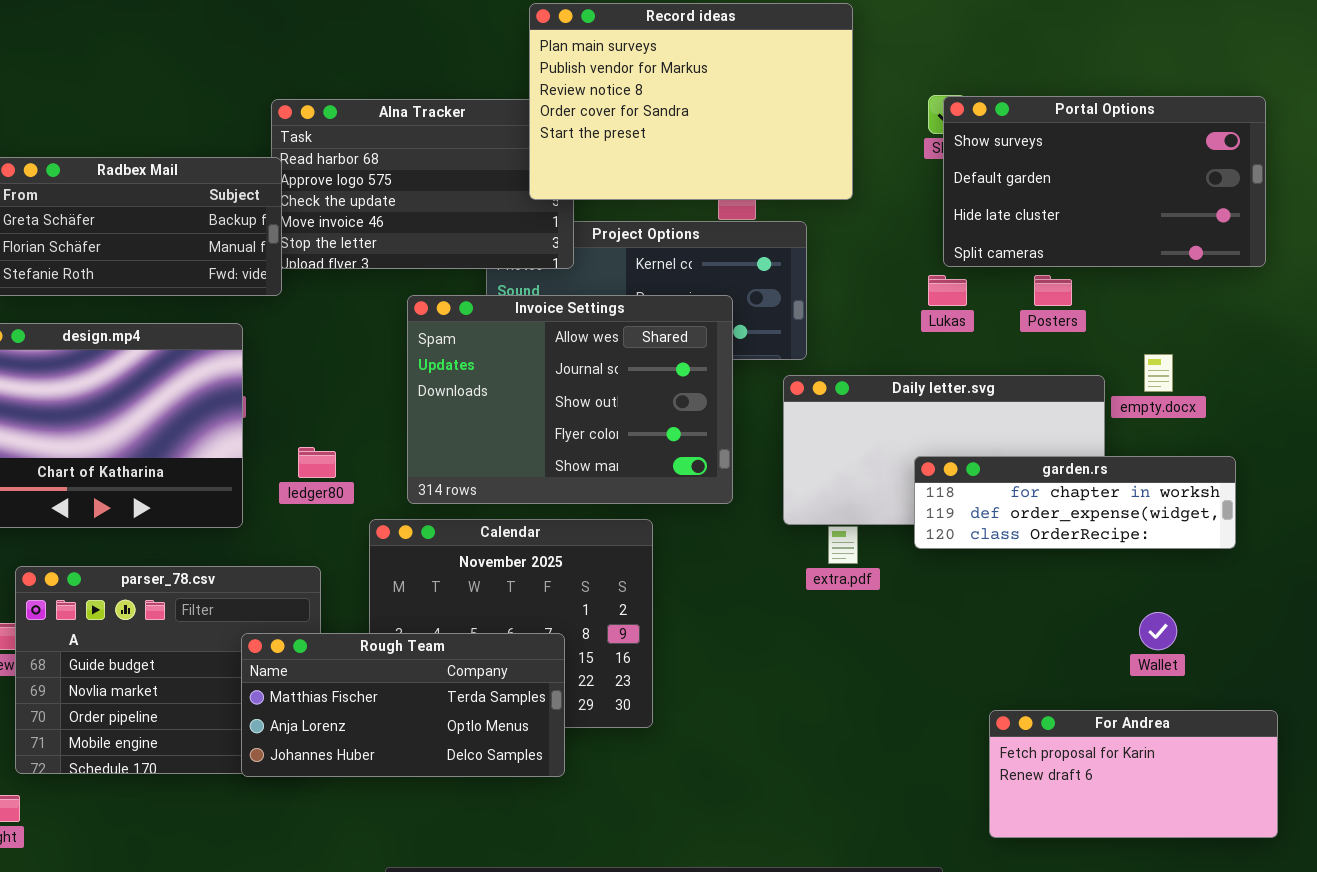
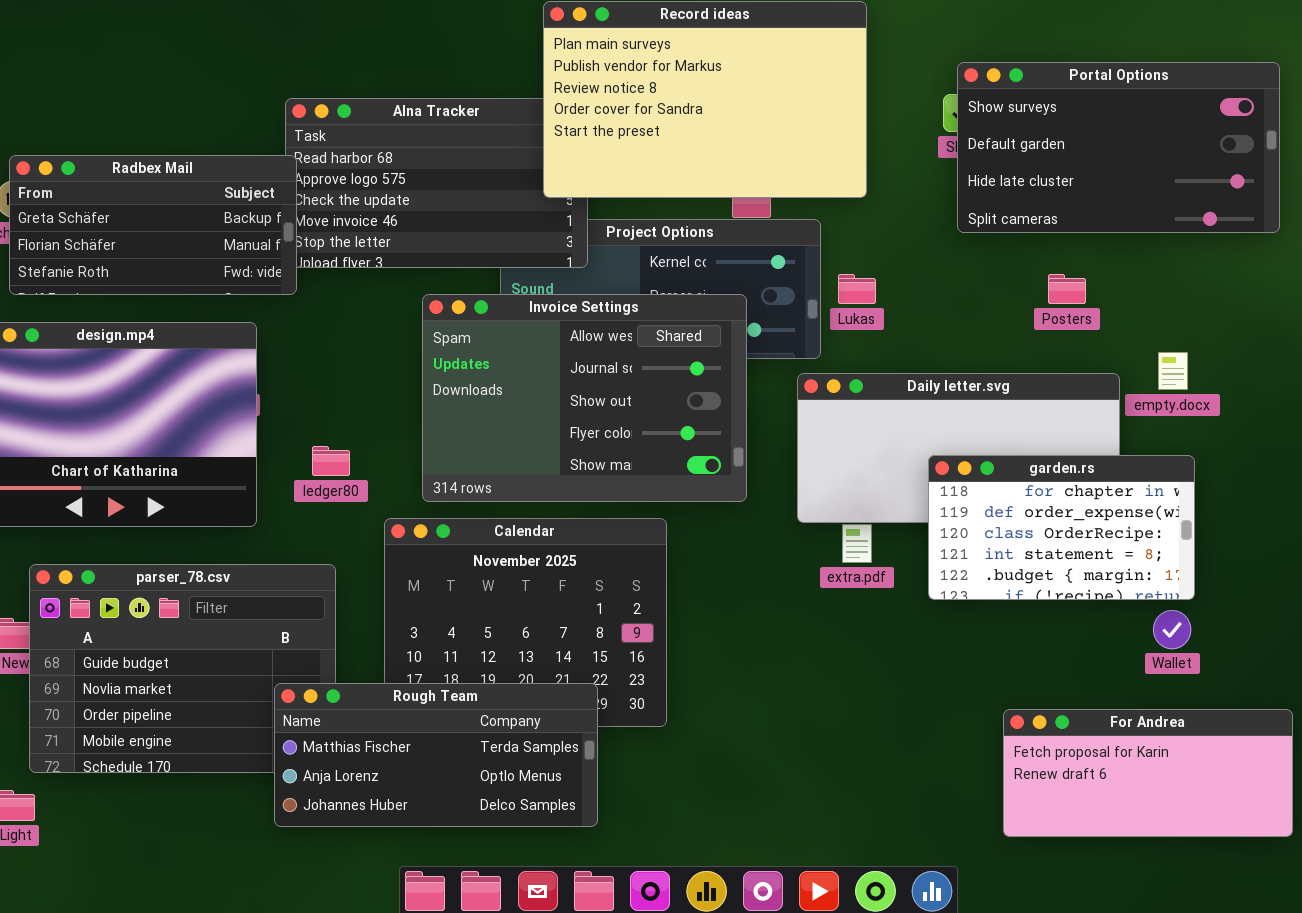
Portal Options: [943,96,1266,267] -> [957,62,1280,233], moved
Lukas: [928,275,967,306] -> [838,274,876,304], moved
garden.rs: [914,456,1236,549] -> [928,455,1195,600], resized
Rough Team: [241,633,565,777] -> [274,683,598,827], moved

